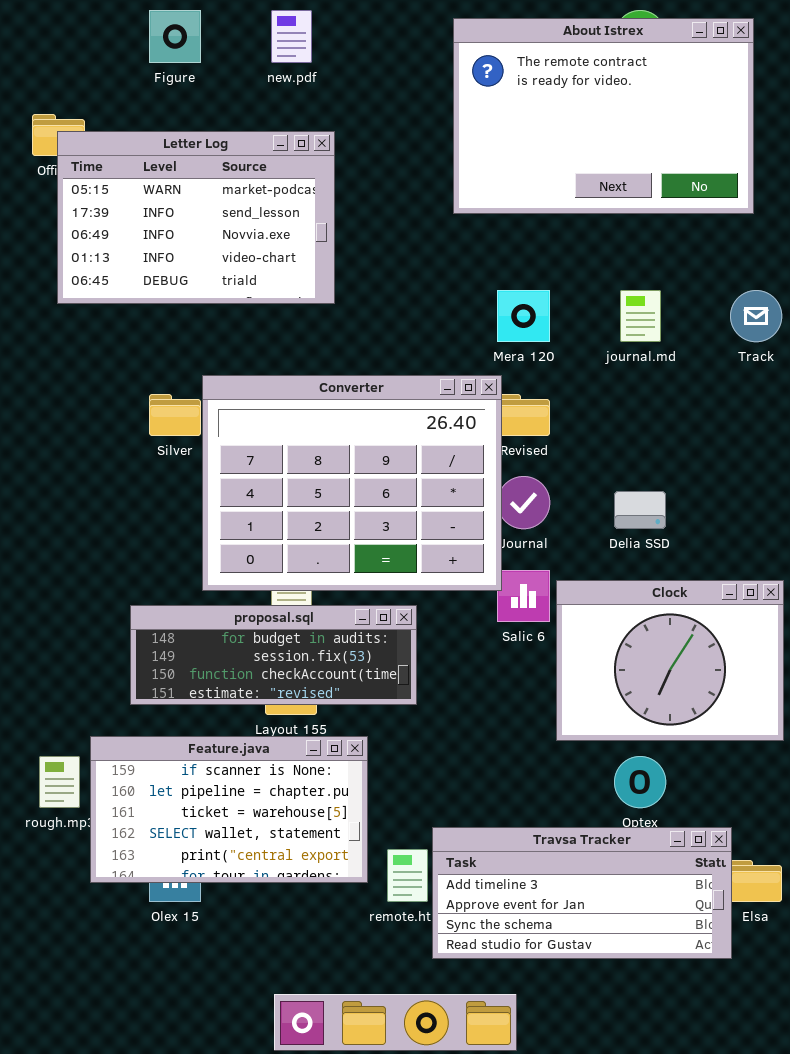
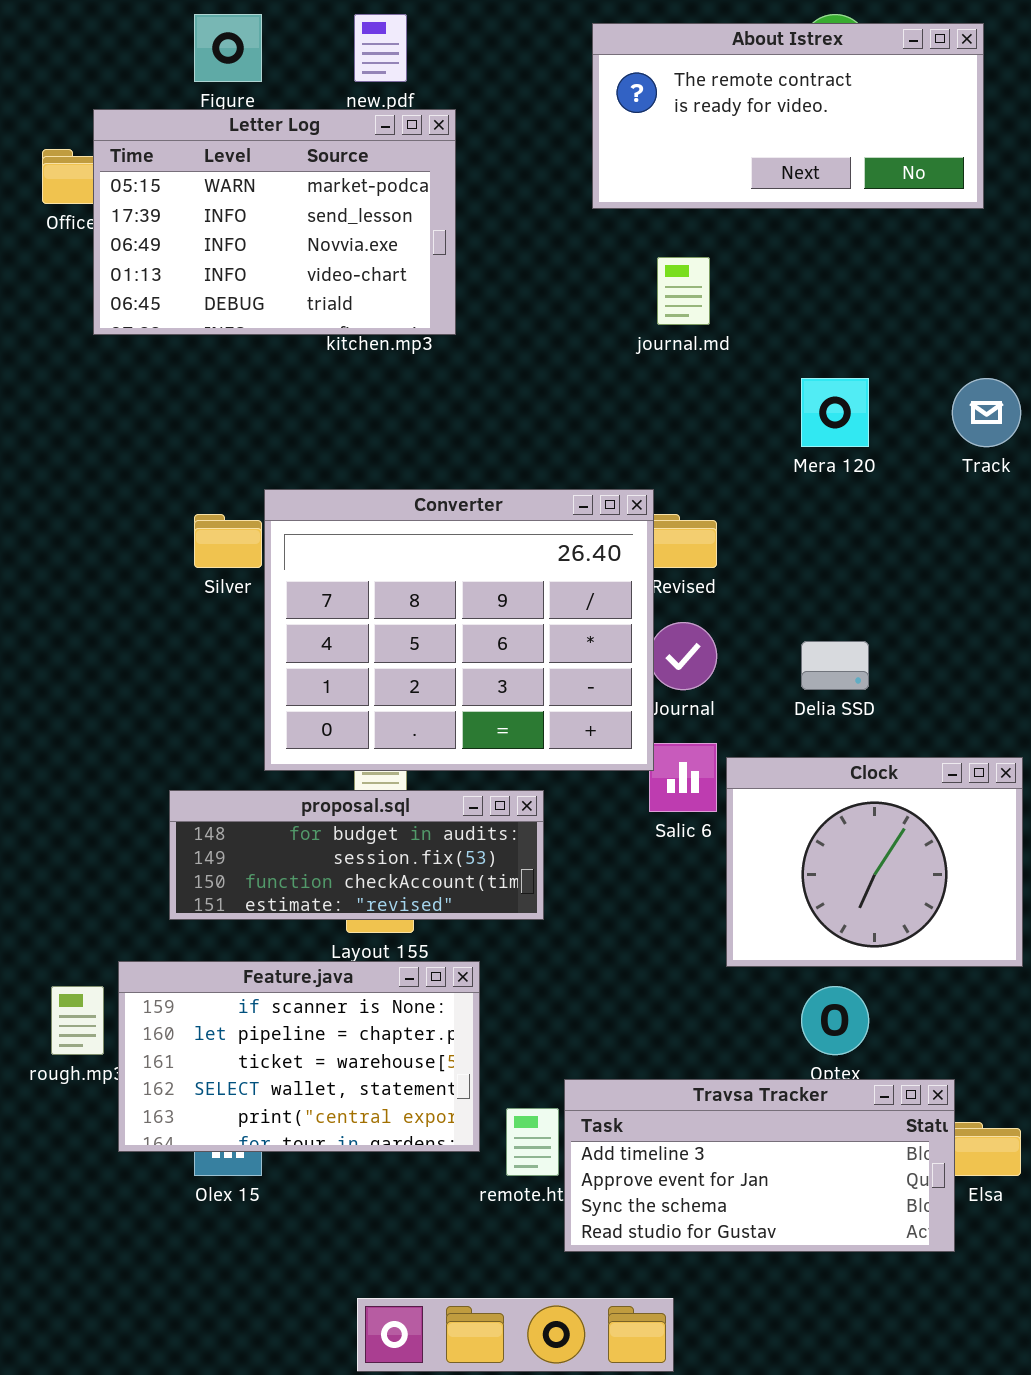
About Istrex: [453,18,754,214] -> [592,23,984,209], resized
Letter Log: [57,131,335,304] -> [93,109,456,335], moved
Mera 120: [497,290,550,342] -> [801,378,869,447], moved
journal.md: [620,290,661,342] -> [657,257,710,325], moved

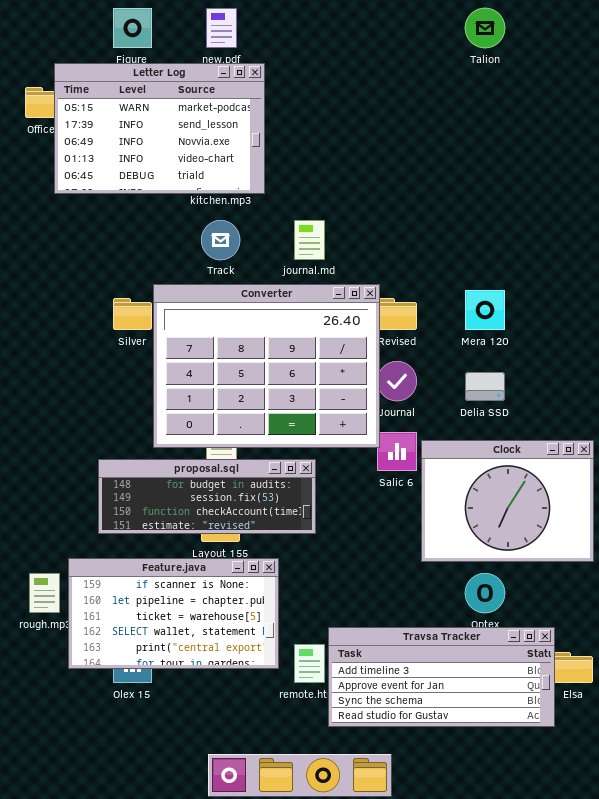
About Istrex: [592,23,984,209] -> none, closed
journal.md: [657,257,710,325] -> [294,220,325,260], moved
Mera 120: [801,378,869,447] -> [465,290,505,330], moved
Track: [952,378,1021,447] -> [201,220,240,260], moved

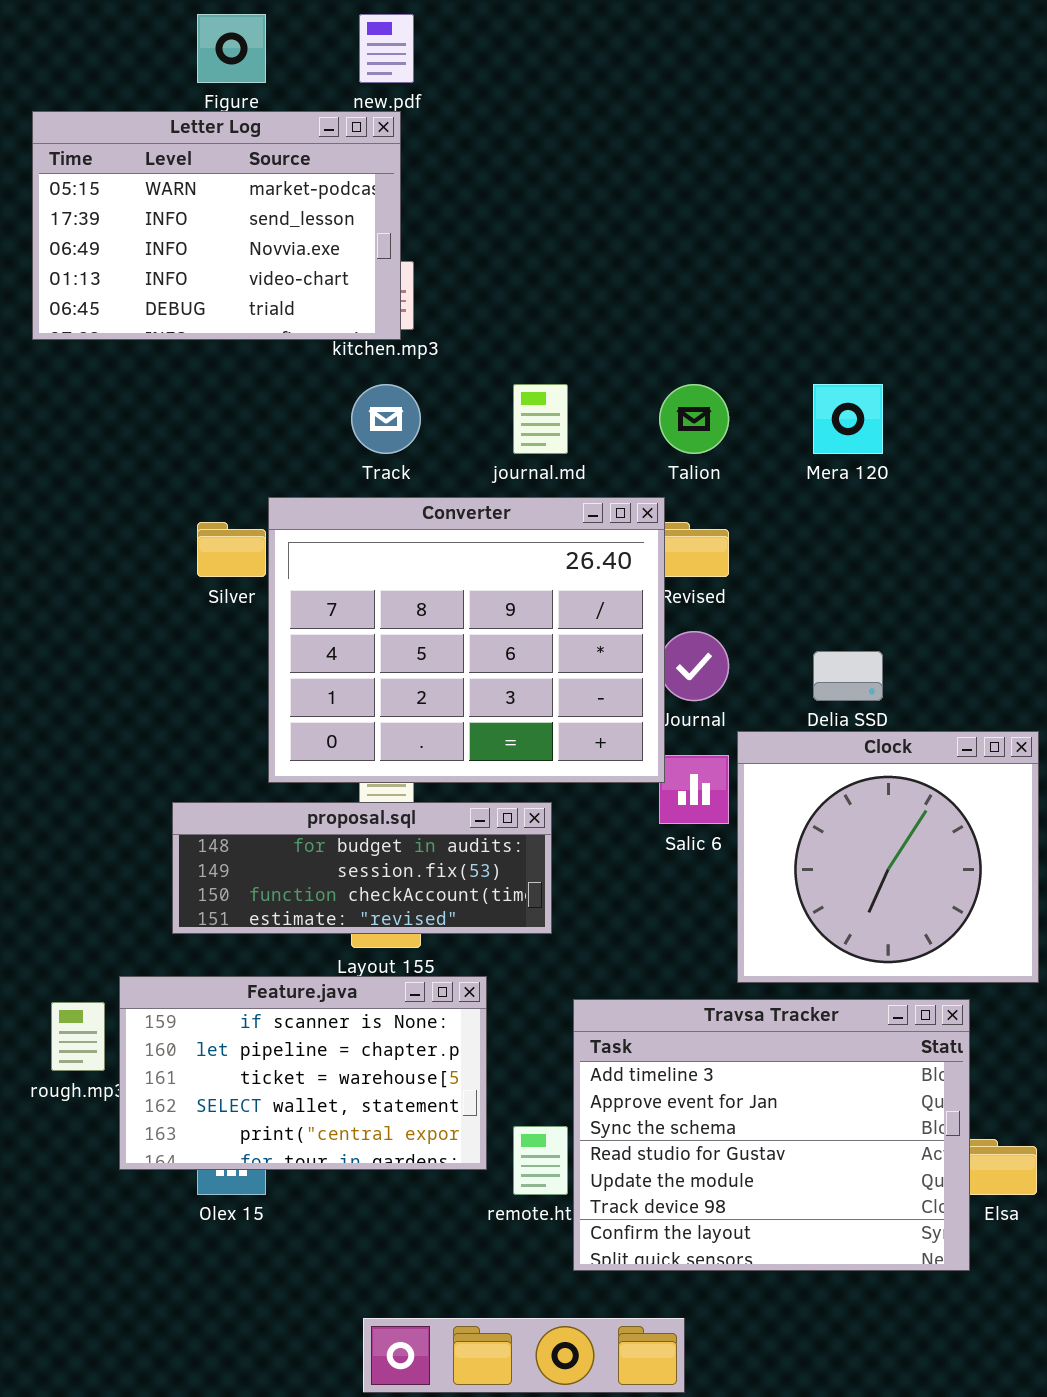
Talion: [465,8,505,48] -> [659,384,729,454], moved
Letter Log: [54,63,265,194] -> [32,111,401,340], moved
Mera 120: [465,290,505,330] -> [813,384,883,454], moved
Clock: [421,440,594,562] -> [737,731,1039,983], resized
Travsa Tracker: [328,627,555,727] -> [573,999,970,1271], resized

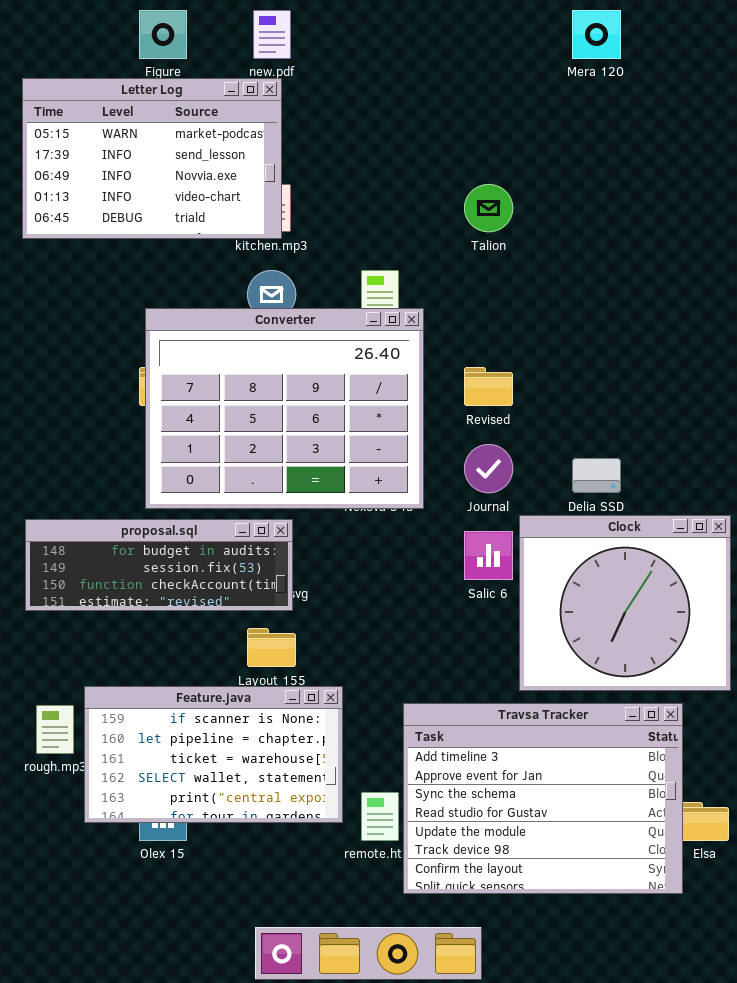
Talion: [659,384,729,454] -> [464,184,513,232], moved
Mera 120: [813,384,883,454] -> [572,10,621,59], moved
Converter: [268,497,665,783] -> [145,308,424,509], moved
proposal.sql: [172,802,552,934] -> [25,519,293,611], moved

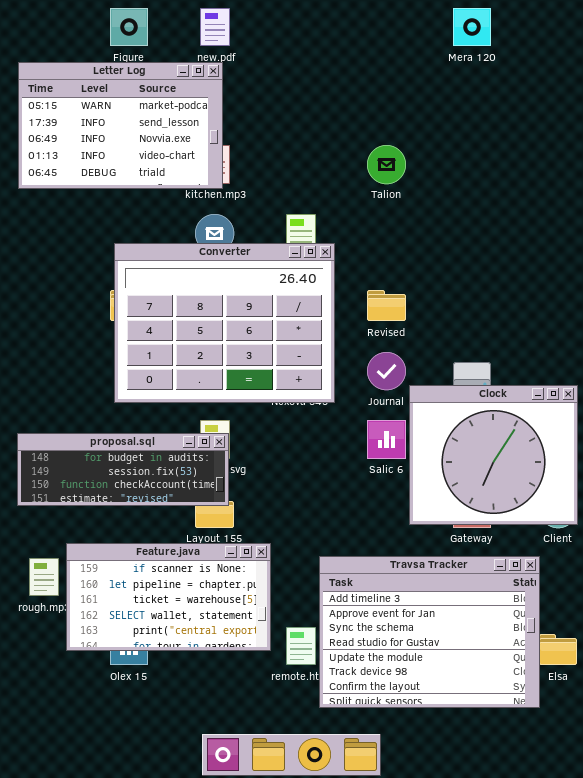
Clock: [519,515,731,691] -> [409,385,578,525], moved
proposal.sql: [25,519,293,611] -> [17,433,229,506], moved

